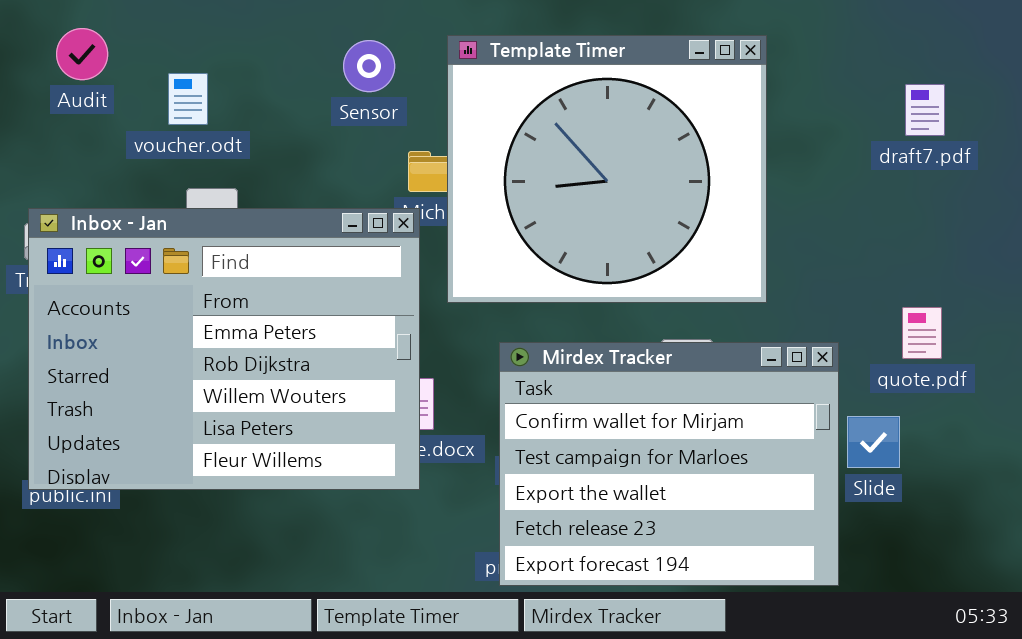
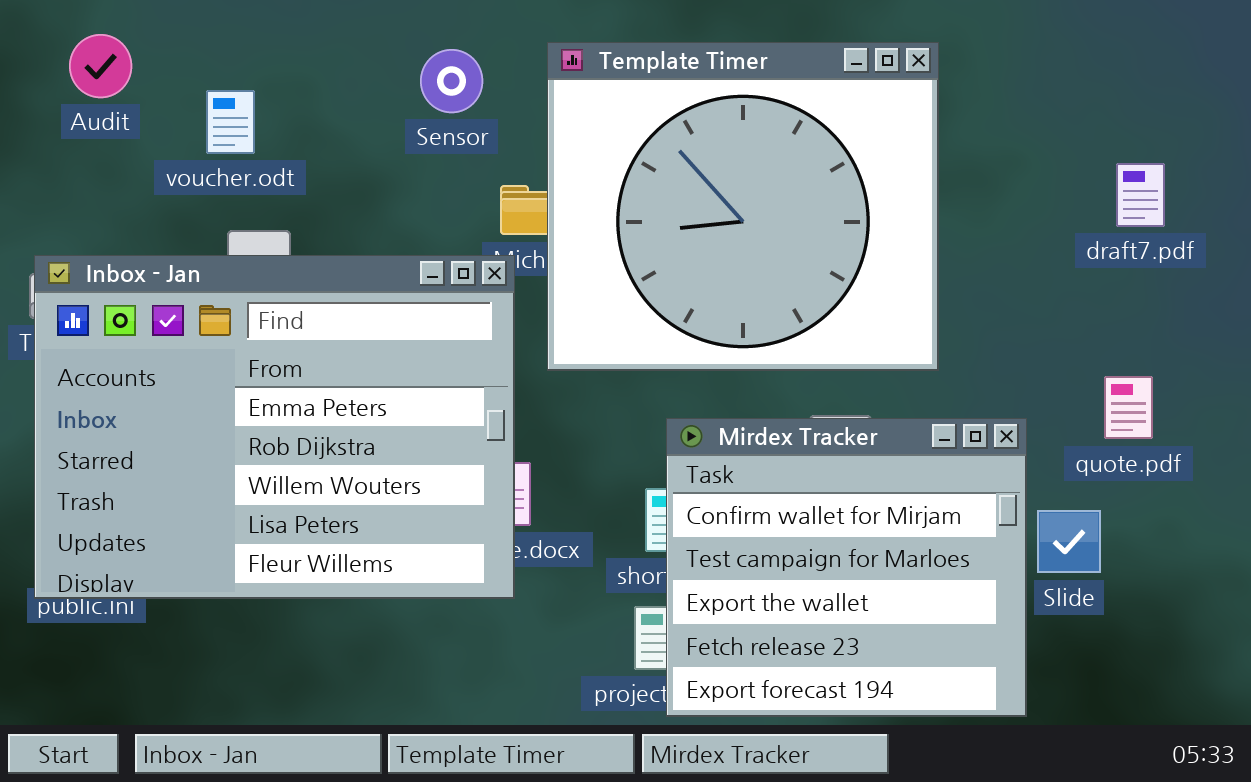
draft7.pdf: [905,84,945,136] -> [1116,163,1165,227], moved
Mirdex Tracker: [499,342,839,586] -> [666,418,1027,717], resized

